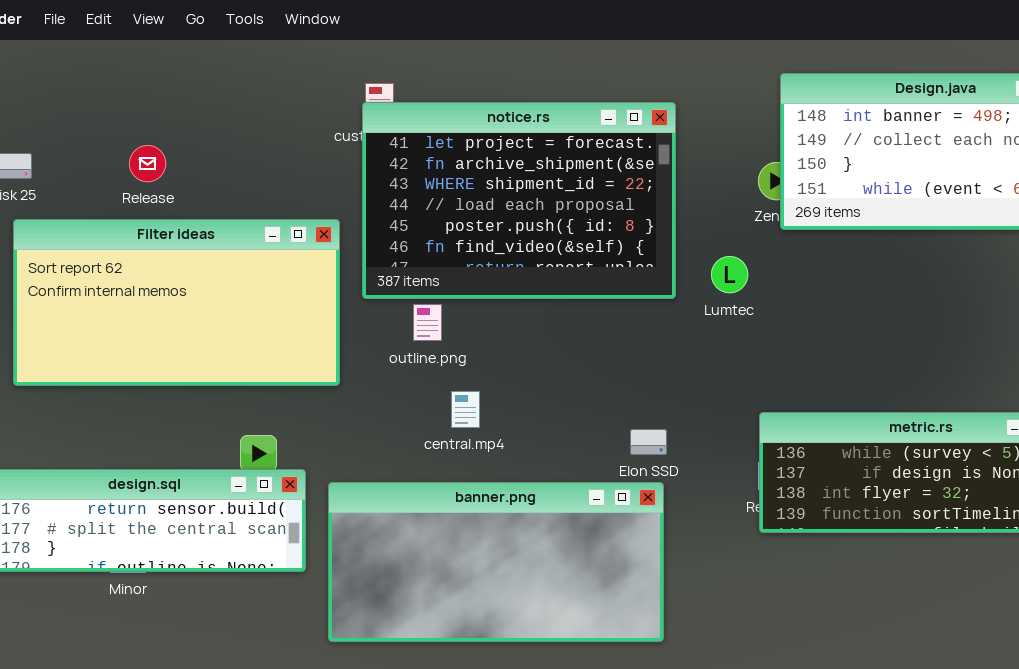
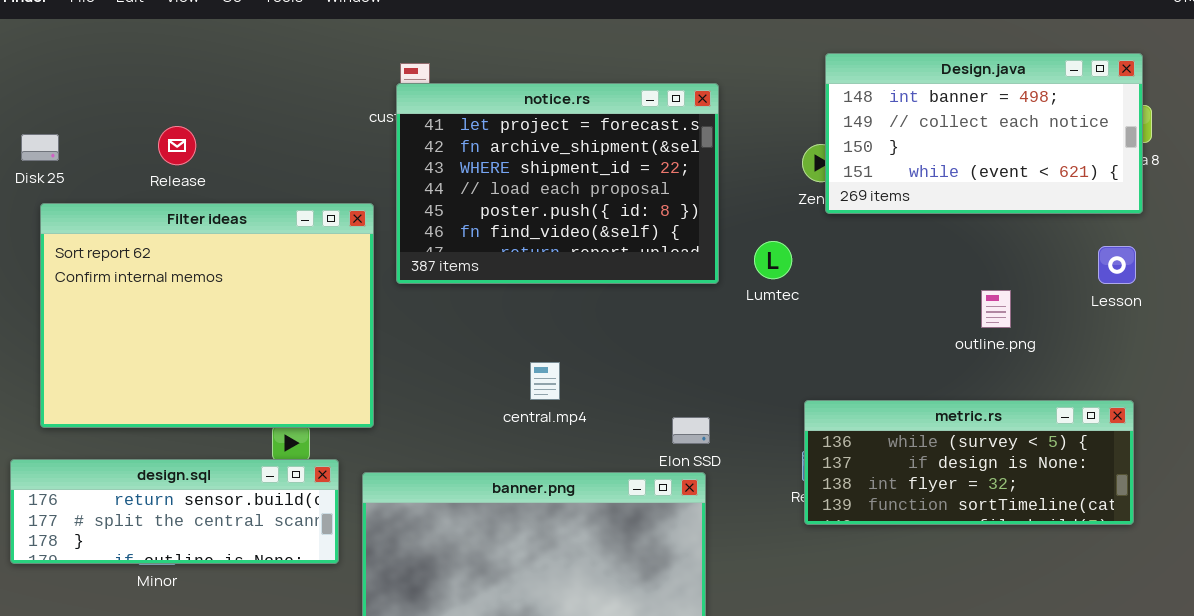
Filter ideas: [13,219,340,386] -> [40,203,374,428], resized
outline.png: [413,304,442,341] -> [981,290,1011,328], moved
central.mp4: [451,391,480,428] -> [530,362,560,400], moved

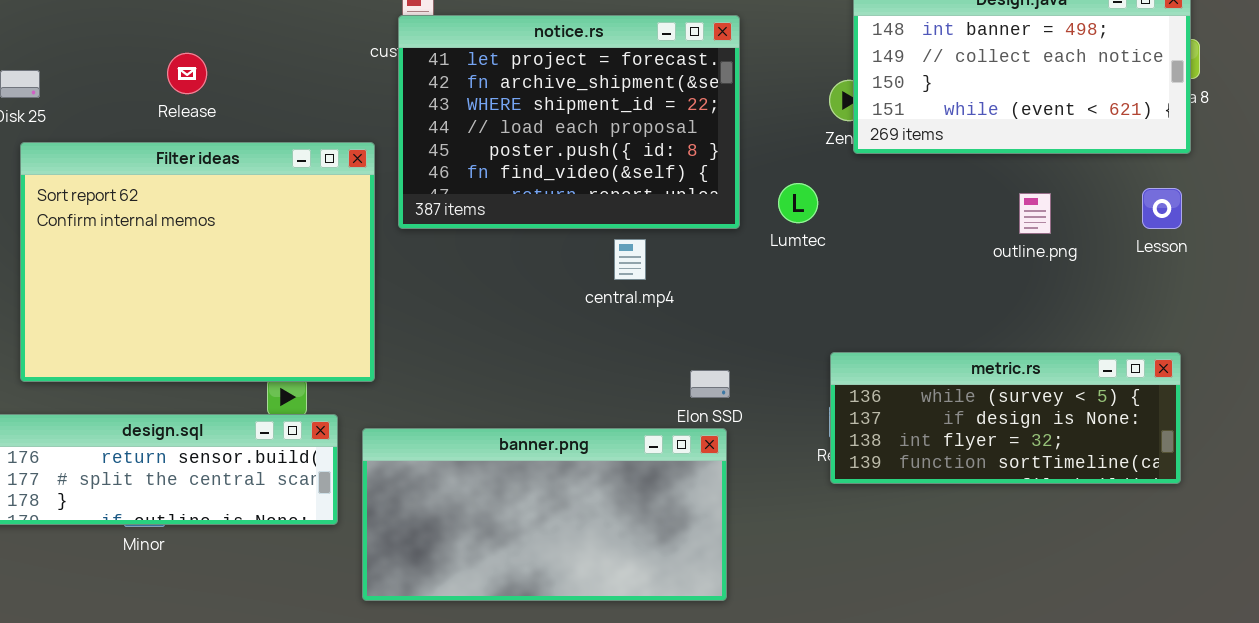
Release: [158,126,196,165] -> [167,53,207,94], moved
outline.png: [981,290,1011,328] -> [1019,193,1051,234], moved
central.mp4: [530,362,560,400] -> [614,239,646,280], moved

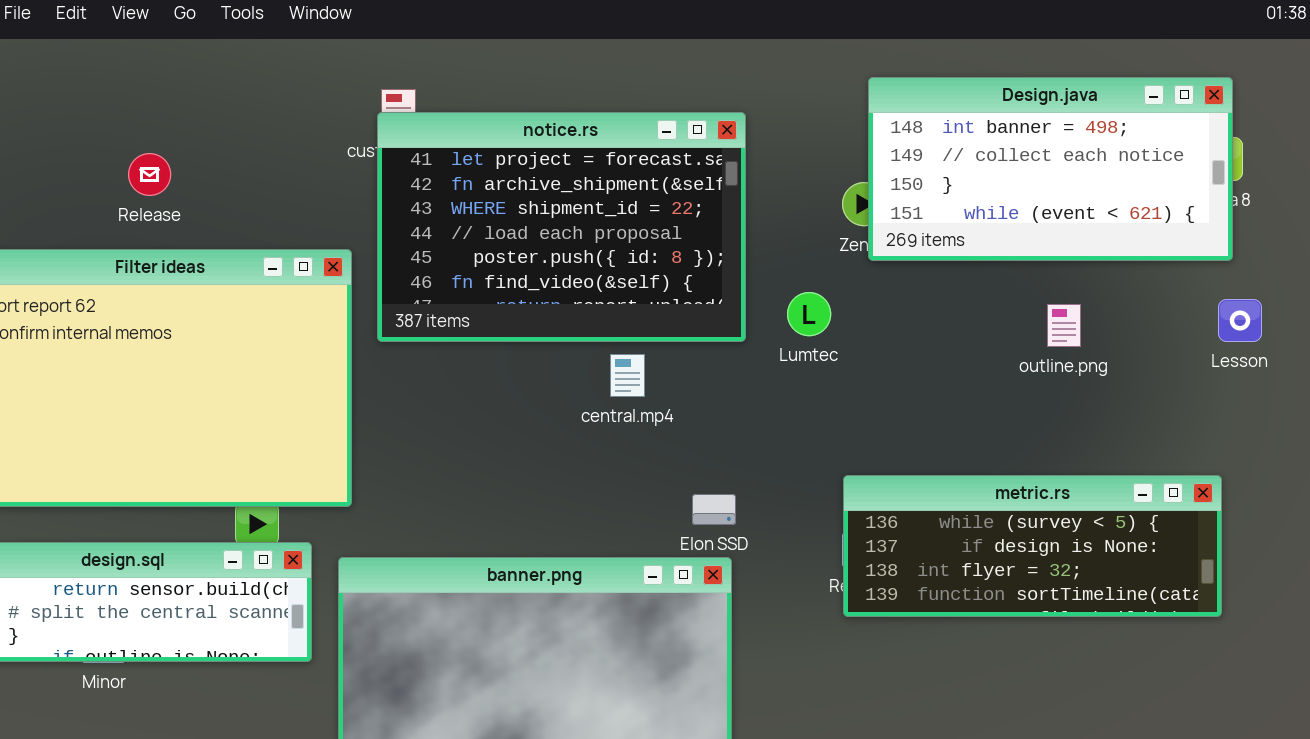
Lesson: [1142,188,1182,229] -> [1218,299,1262,342], moved

